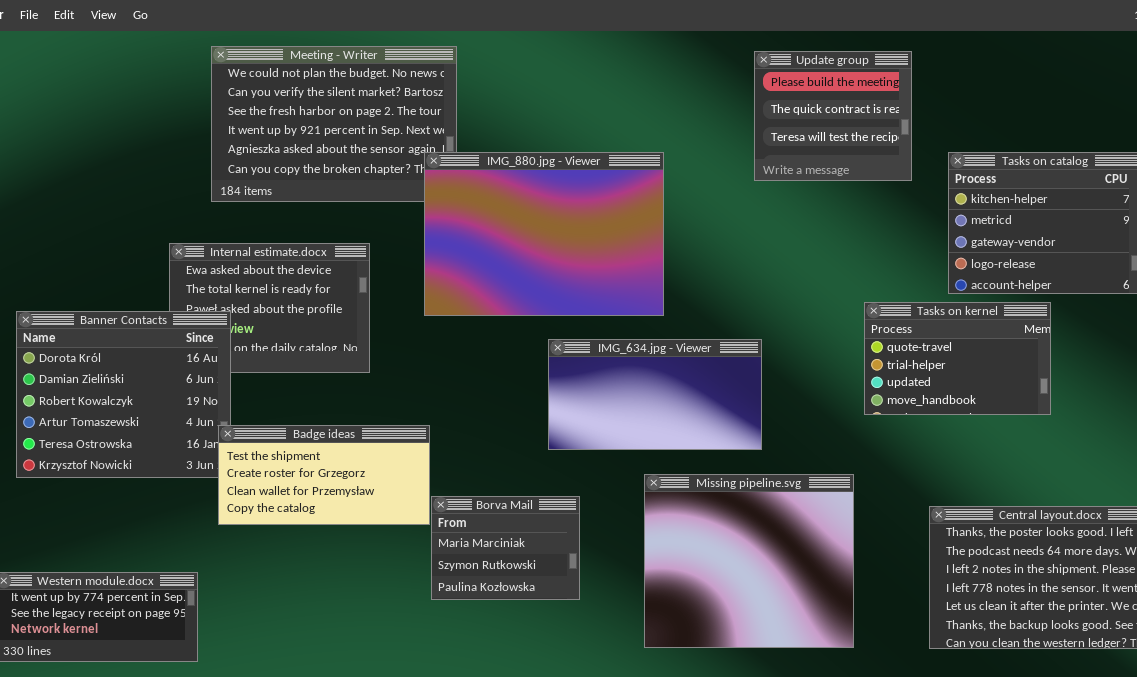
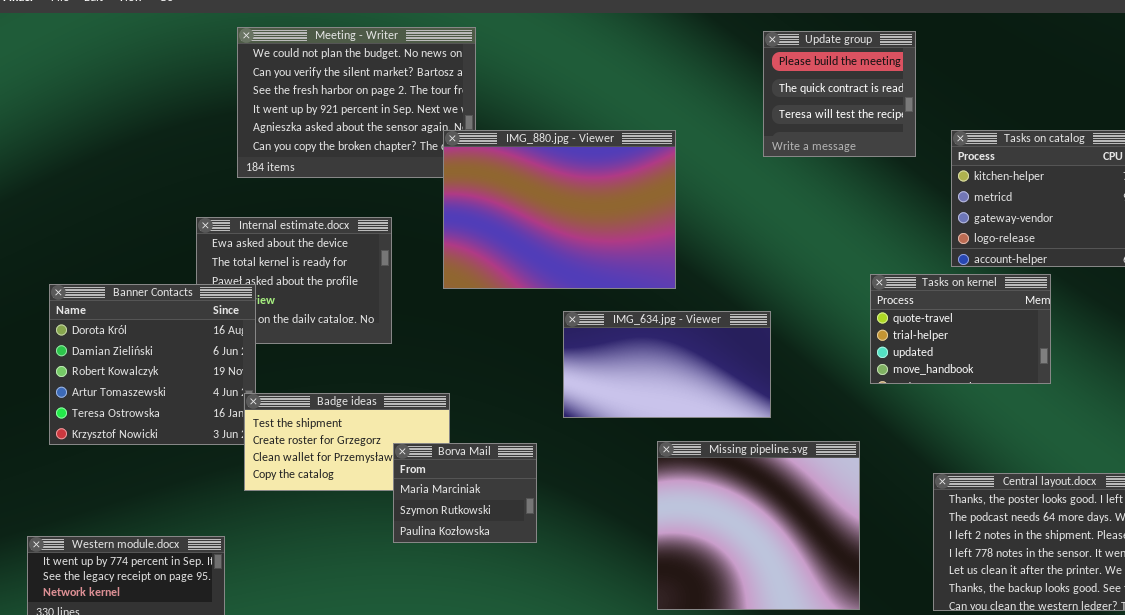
Borva Mail: [431,496,580,600] -> [393,443,537,543], moved

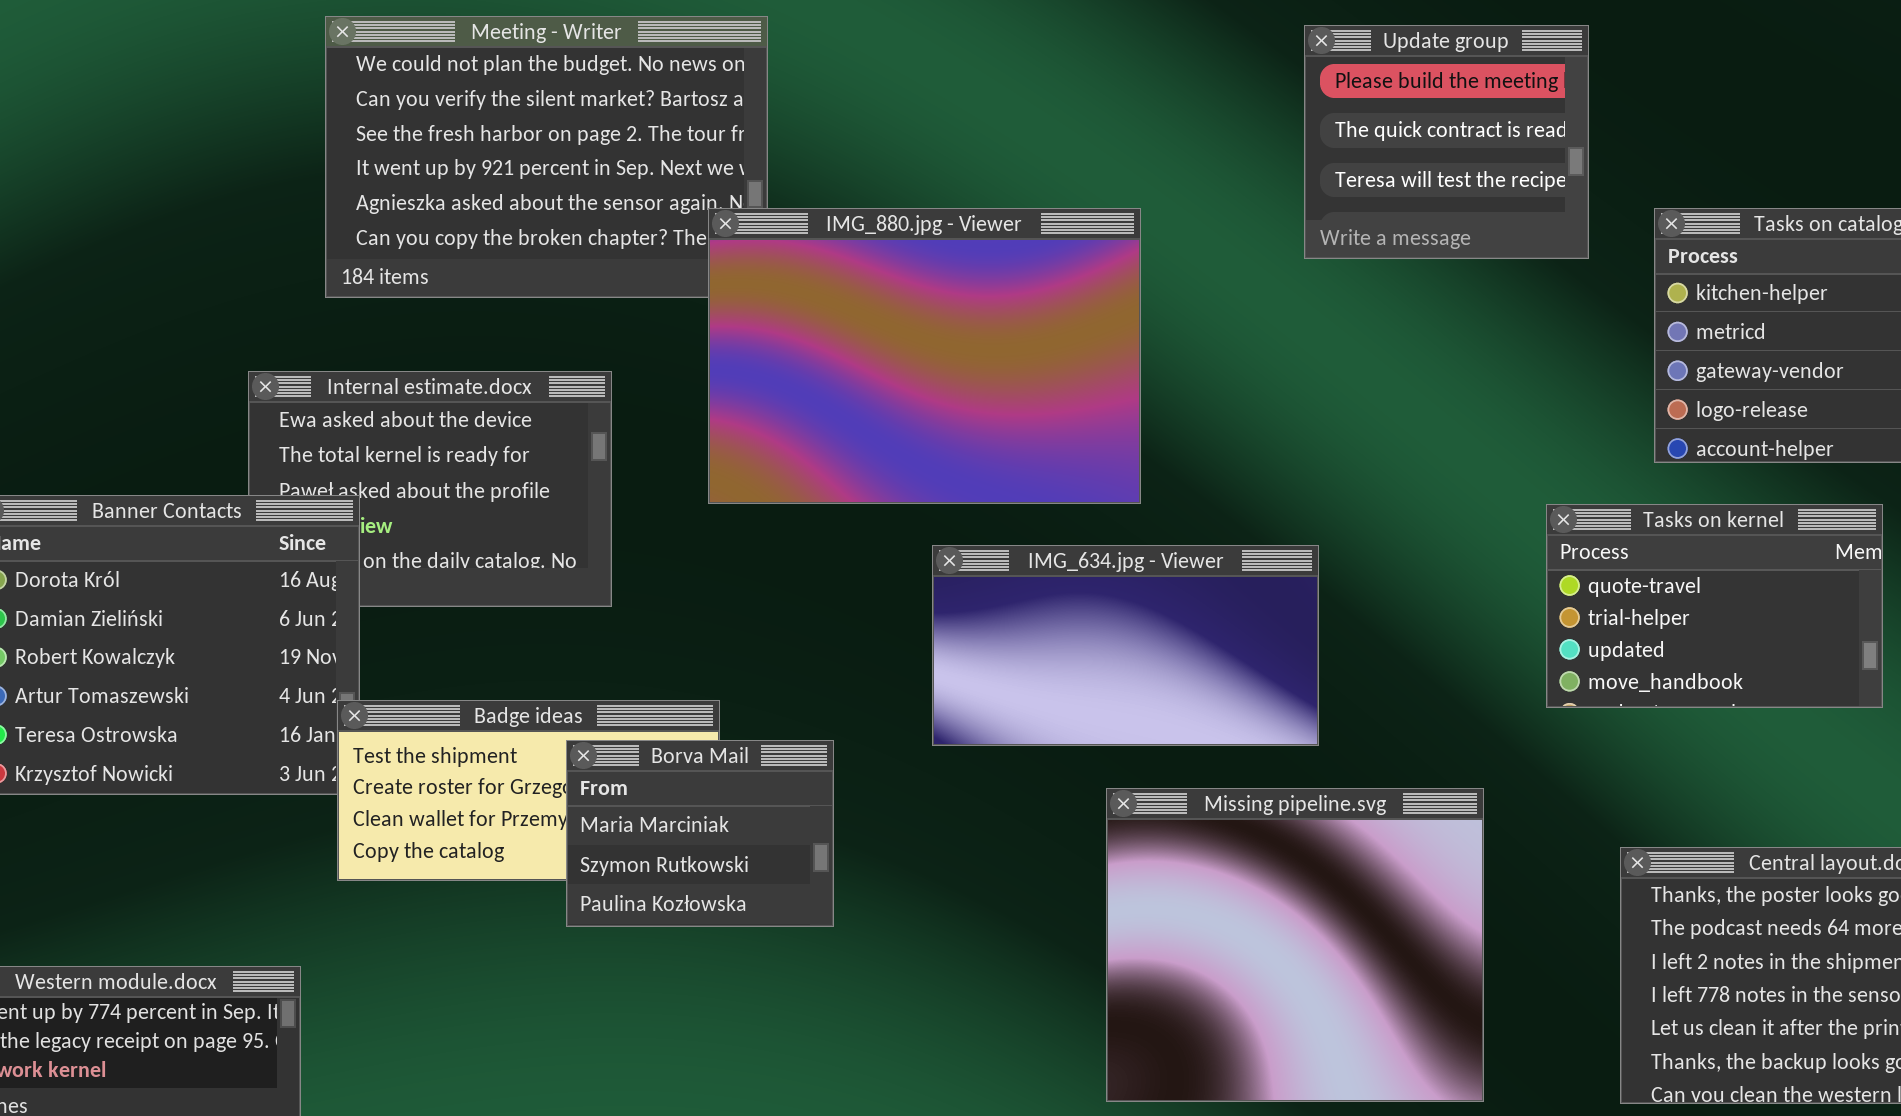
Tasks on kernel: [870,274,1051,384] -> [1546,504,1883,708], moved
Borva Mail: [393,443,537,543] -> [566,740,834,927], moved

